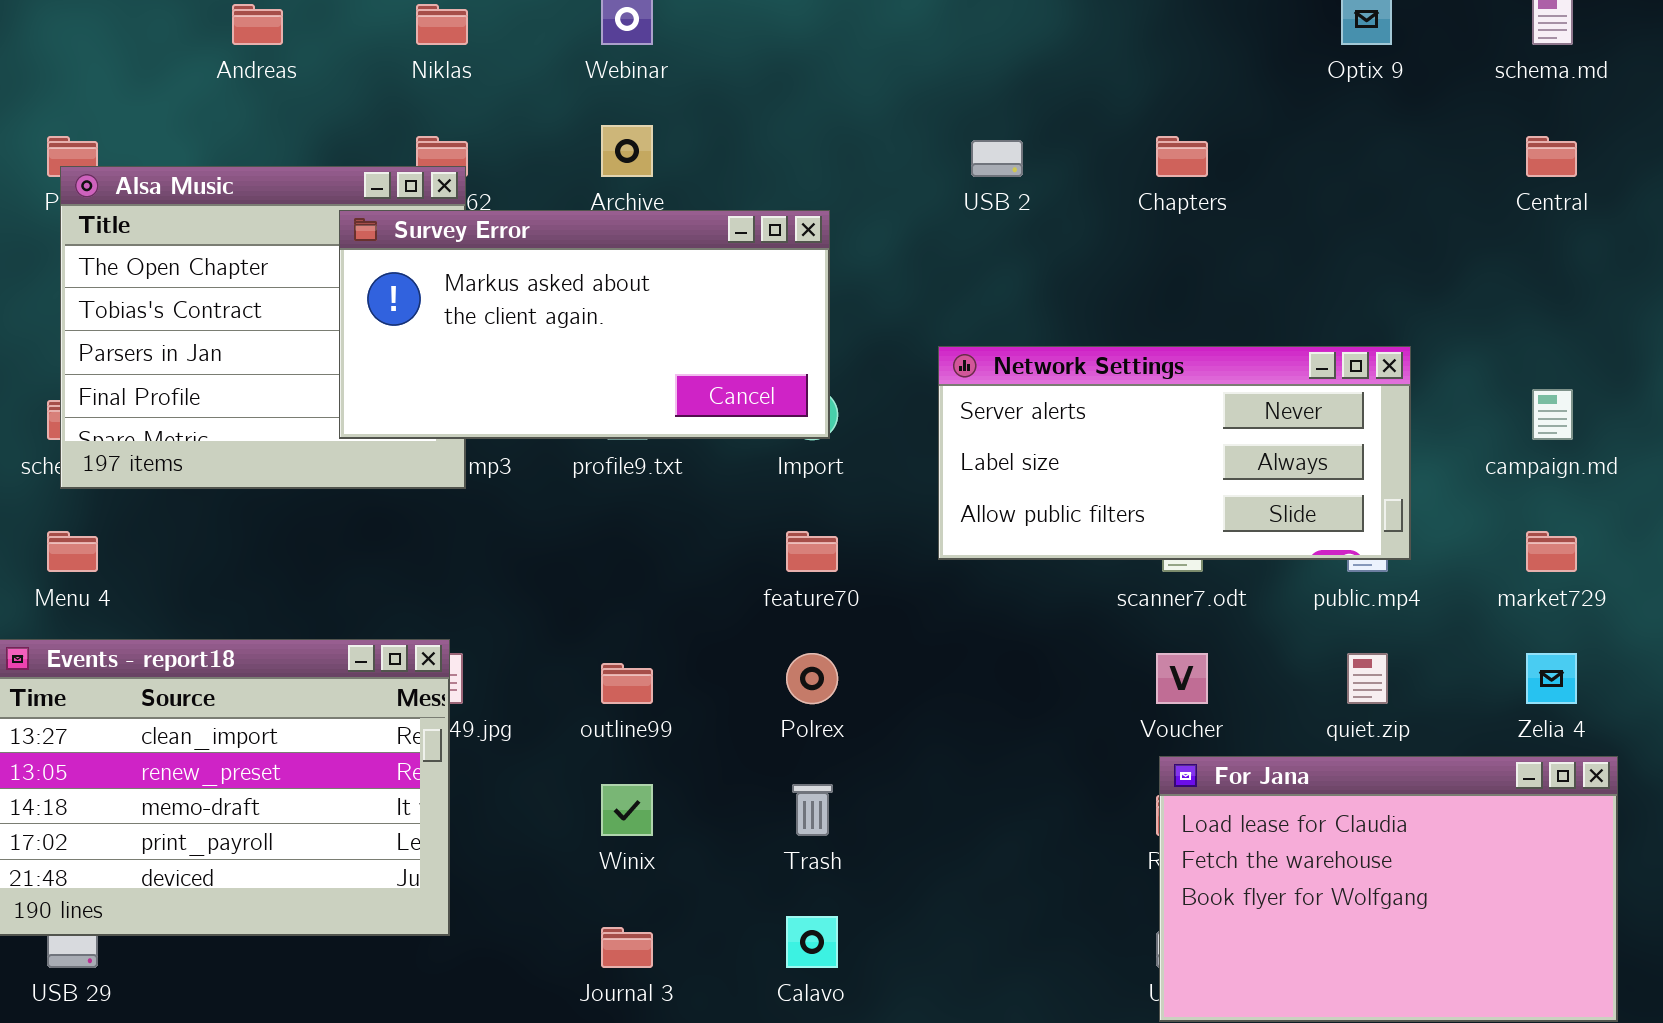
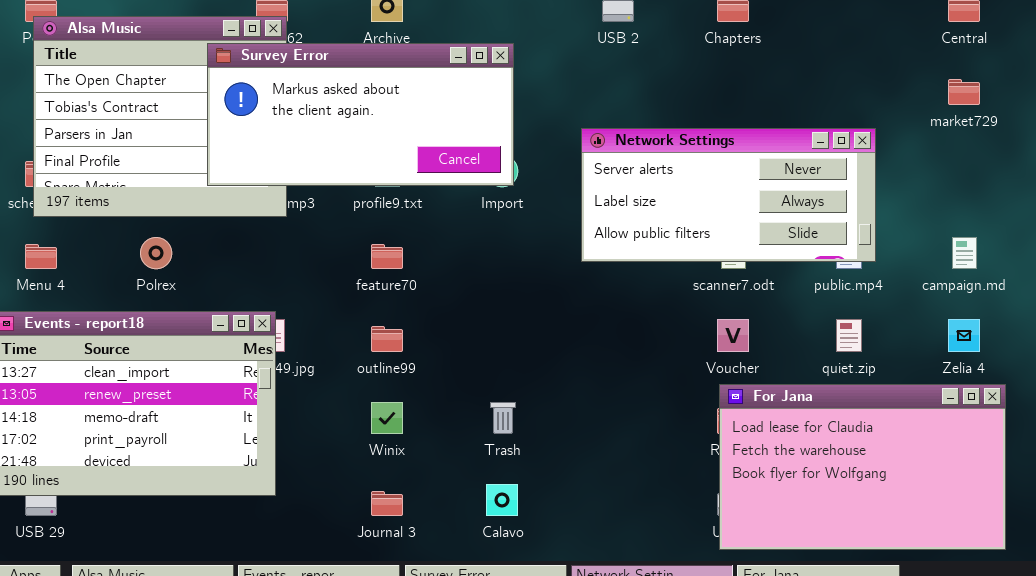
campaign.md: [1532,389,1573,440] -> [952,237,977,269], moved
feature70: [786,531,838,572] -> [371,244,403,269], moved
market729: [1526,531,1577,572] -> [948,79,980,105], moved
Polrex: [786,653,838,704] -> [140,237,172,269], moved

